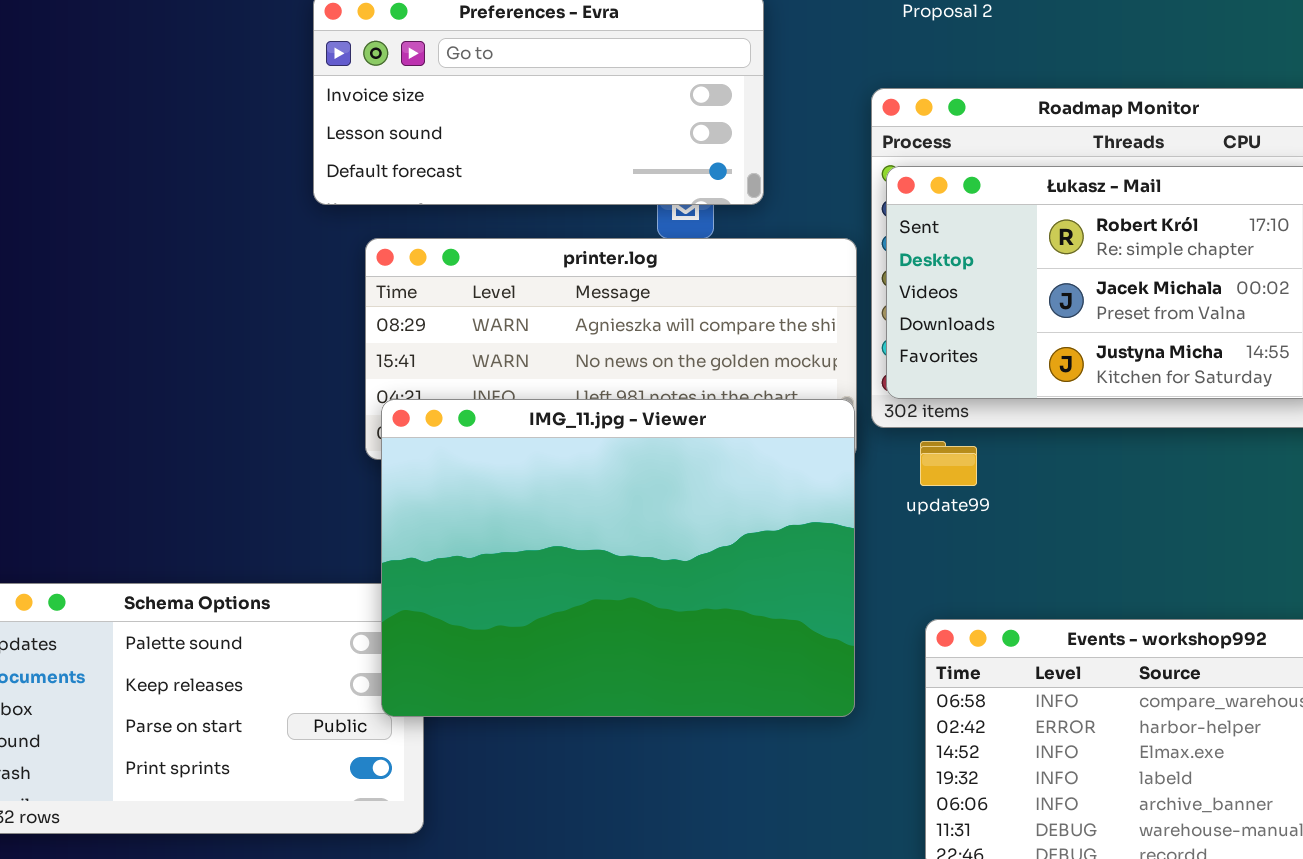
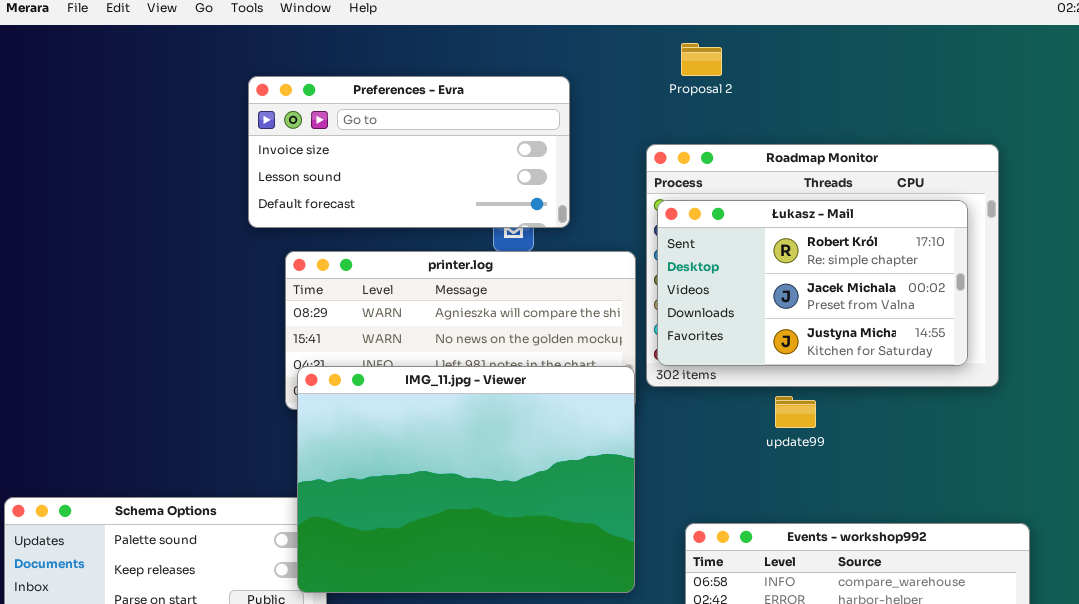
update99: [920,441,977,486] -> [775,396,816,428], moved

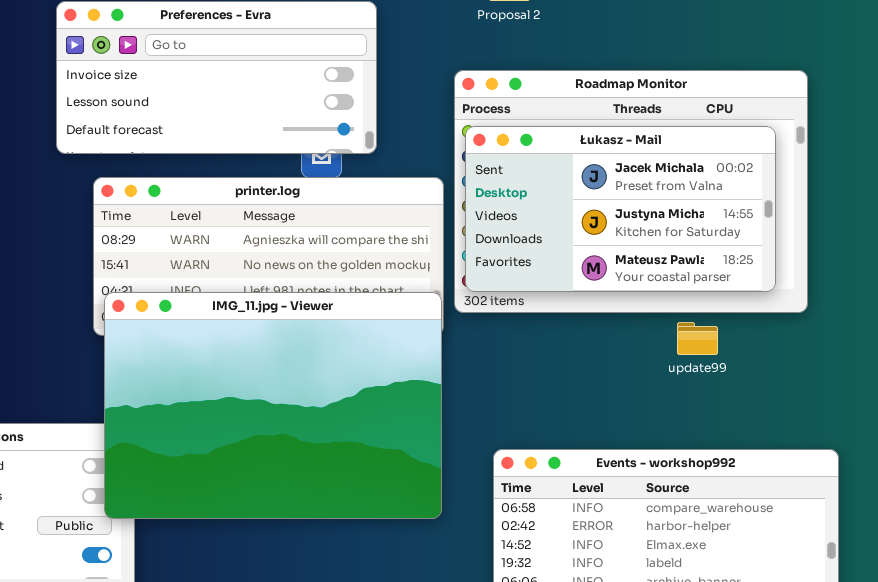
Łukasz - Mail: [657,200,968,366] -> [465,126,776,292], scrolled down 1 row
update99: [775,396,816,428] -> [677,322,718,355], moved

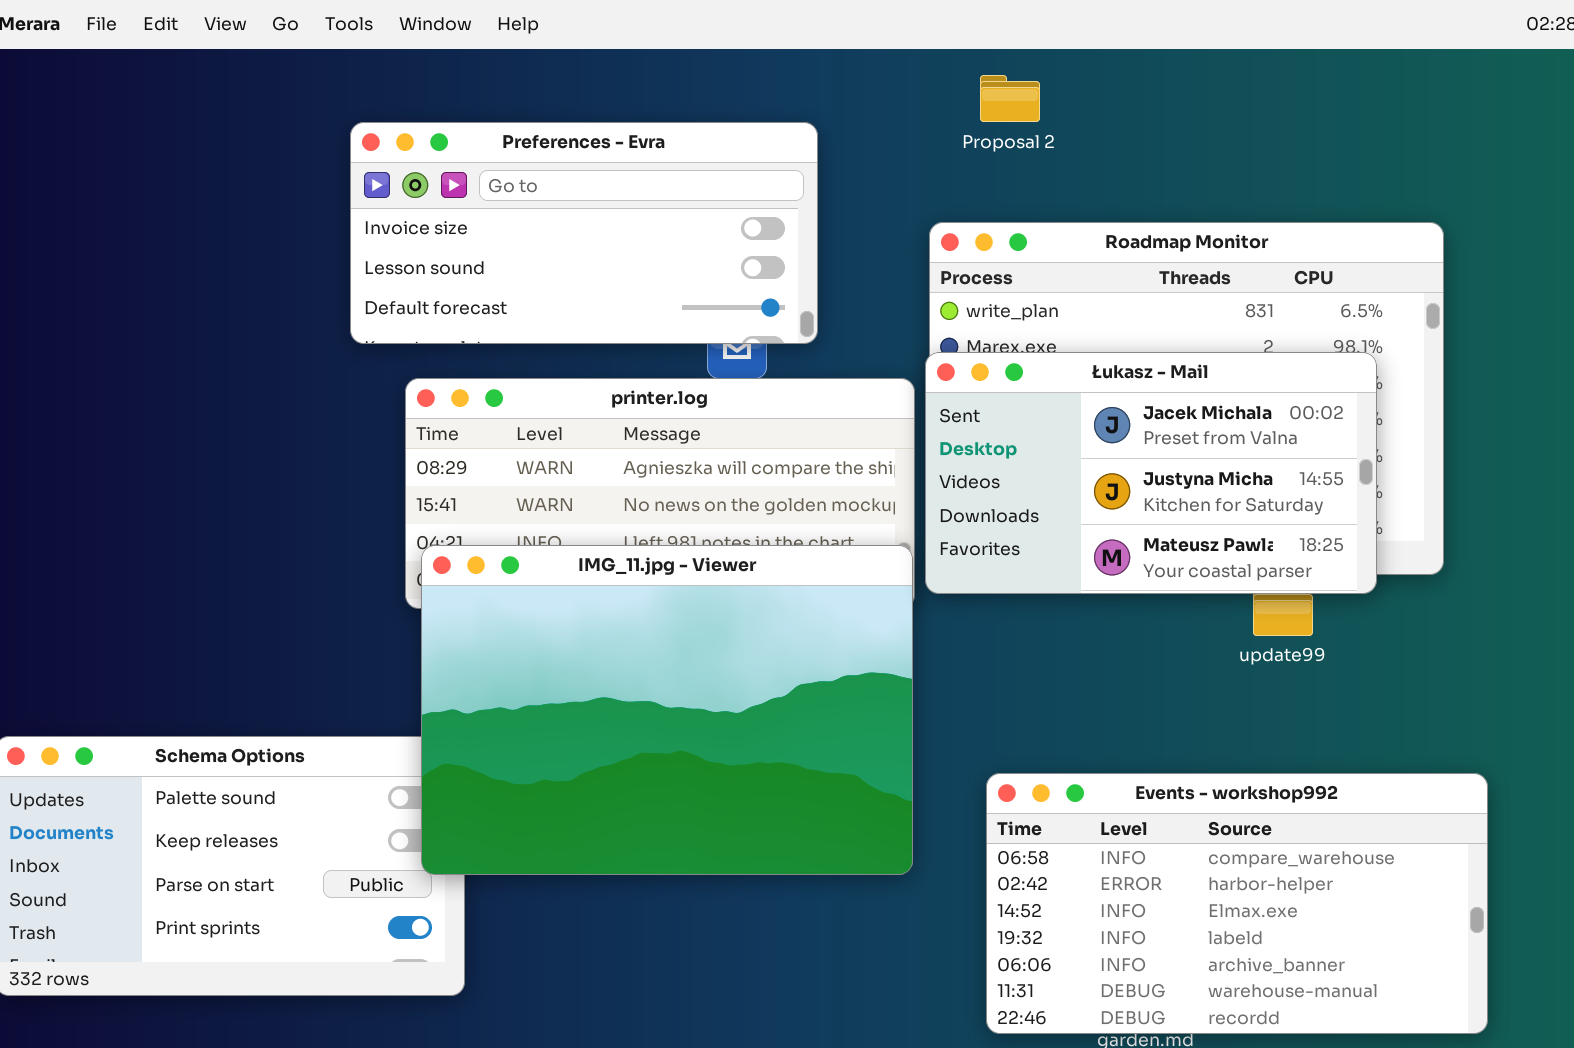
Łukasz - Mail: [465,126,776,292] -> [925,352,1377,594], moved

